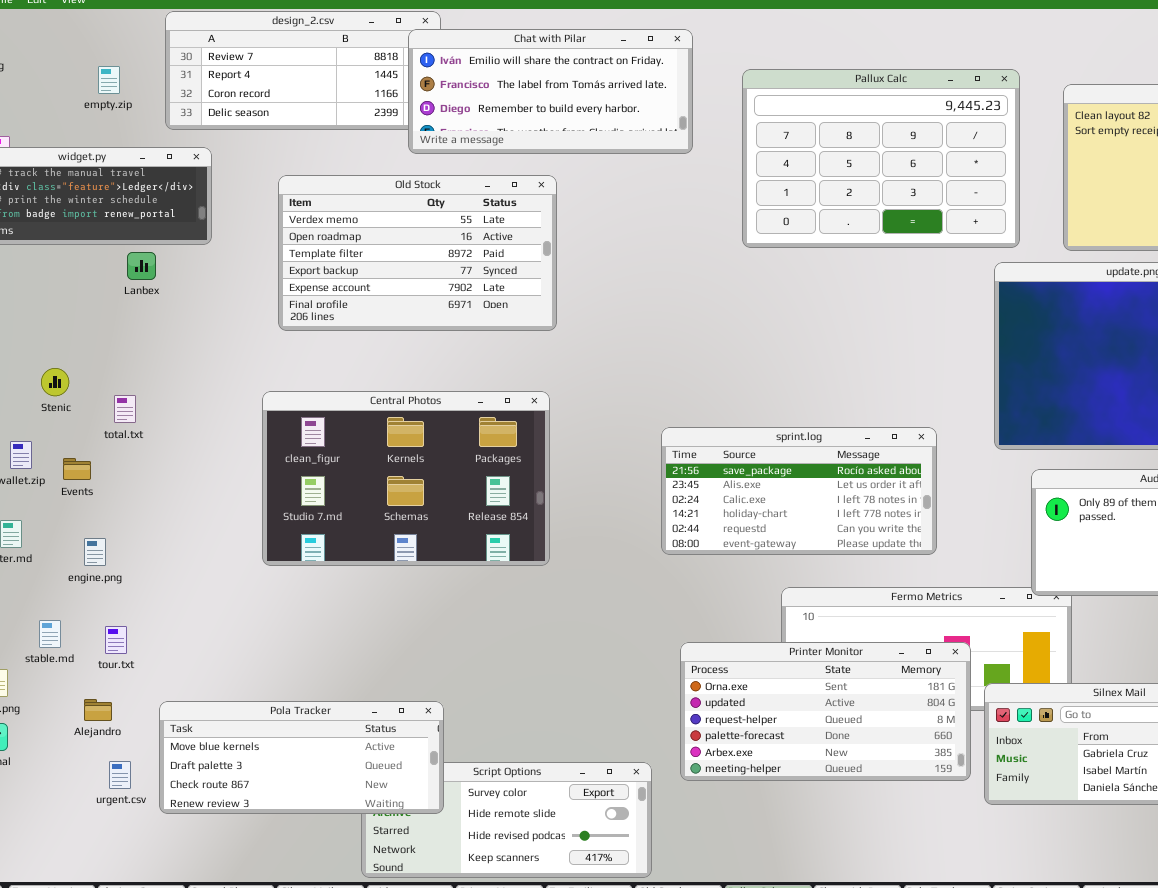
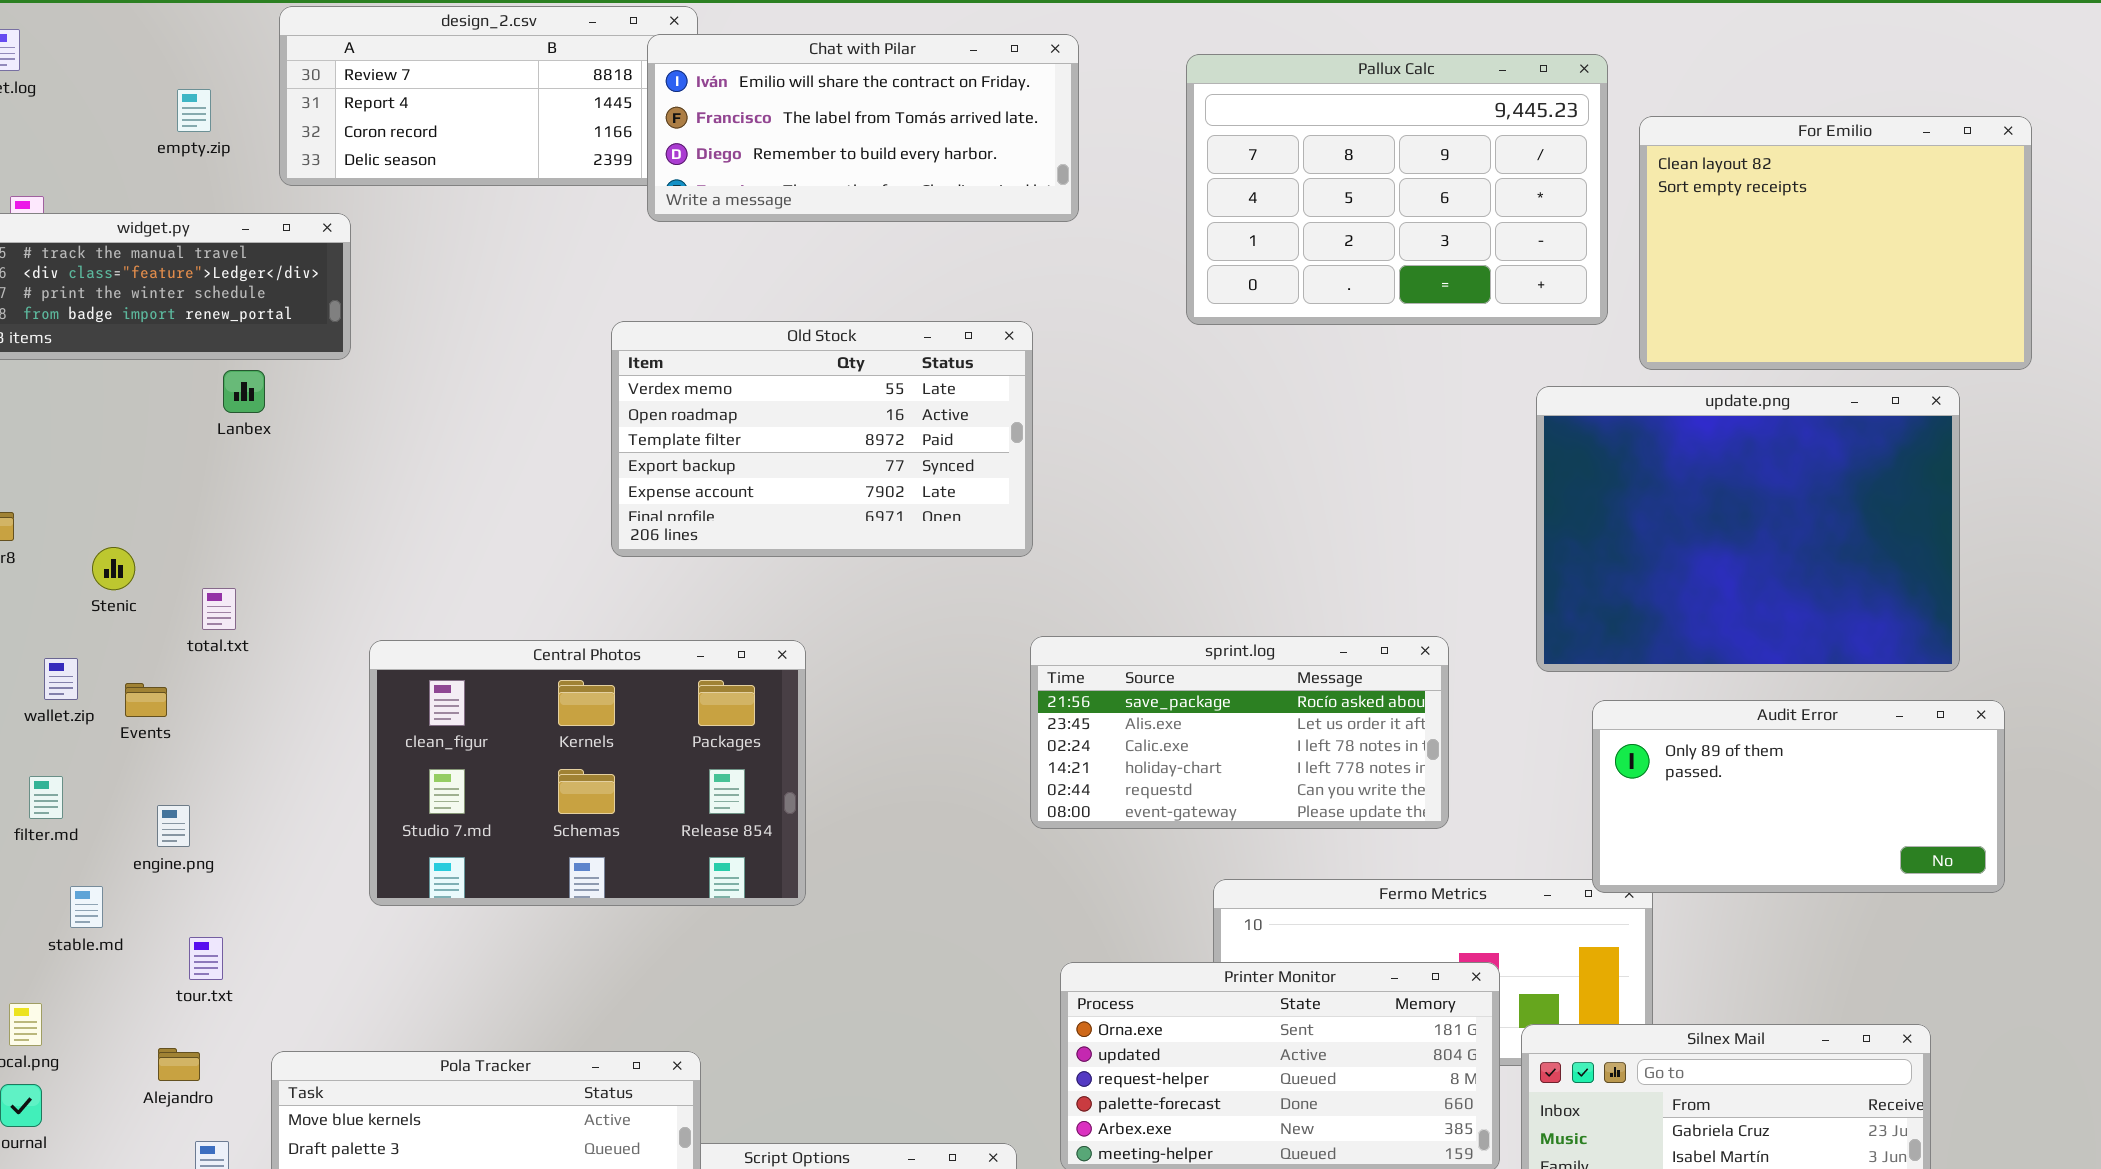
Pallux Calc: [742,69,1020,248] -> [1186,54,1608,325], moved
Old Stock: [278,175,557,331] -> [611,321,1033,557], moved
Central Photos: [262,391,550,566] -> [369,640,806,906], moved
stable.md: [39,620,61,648] -> [70,886,103,928], moved

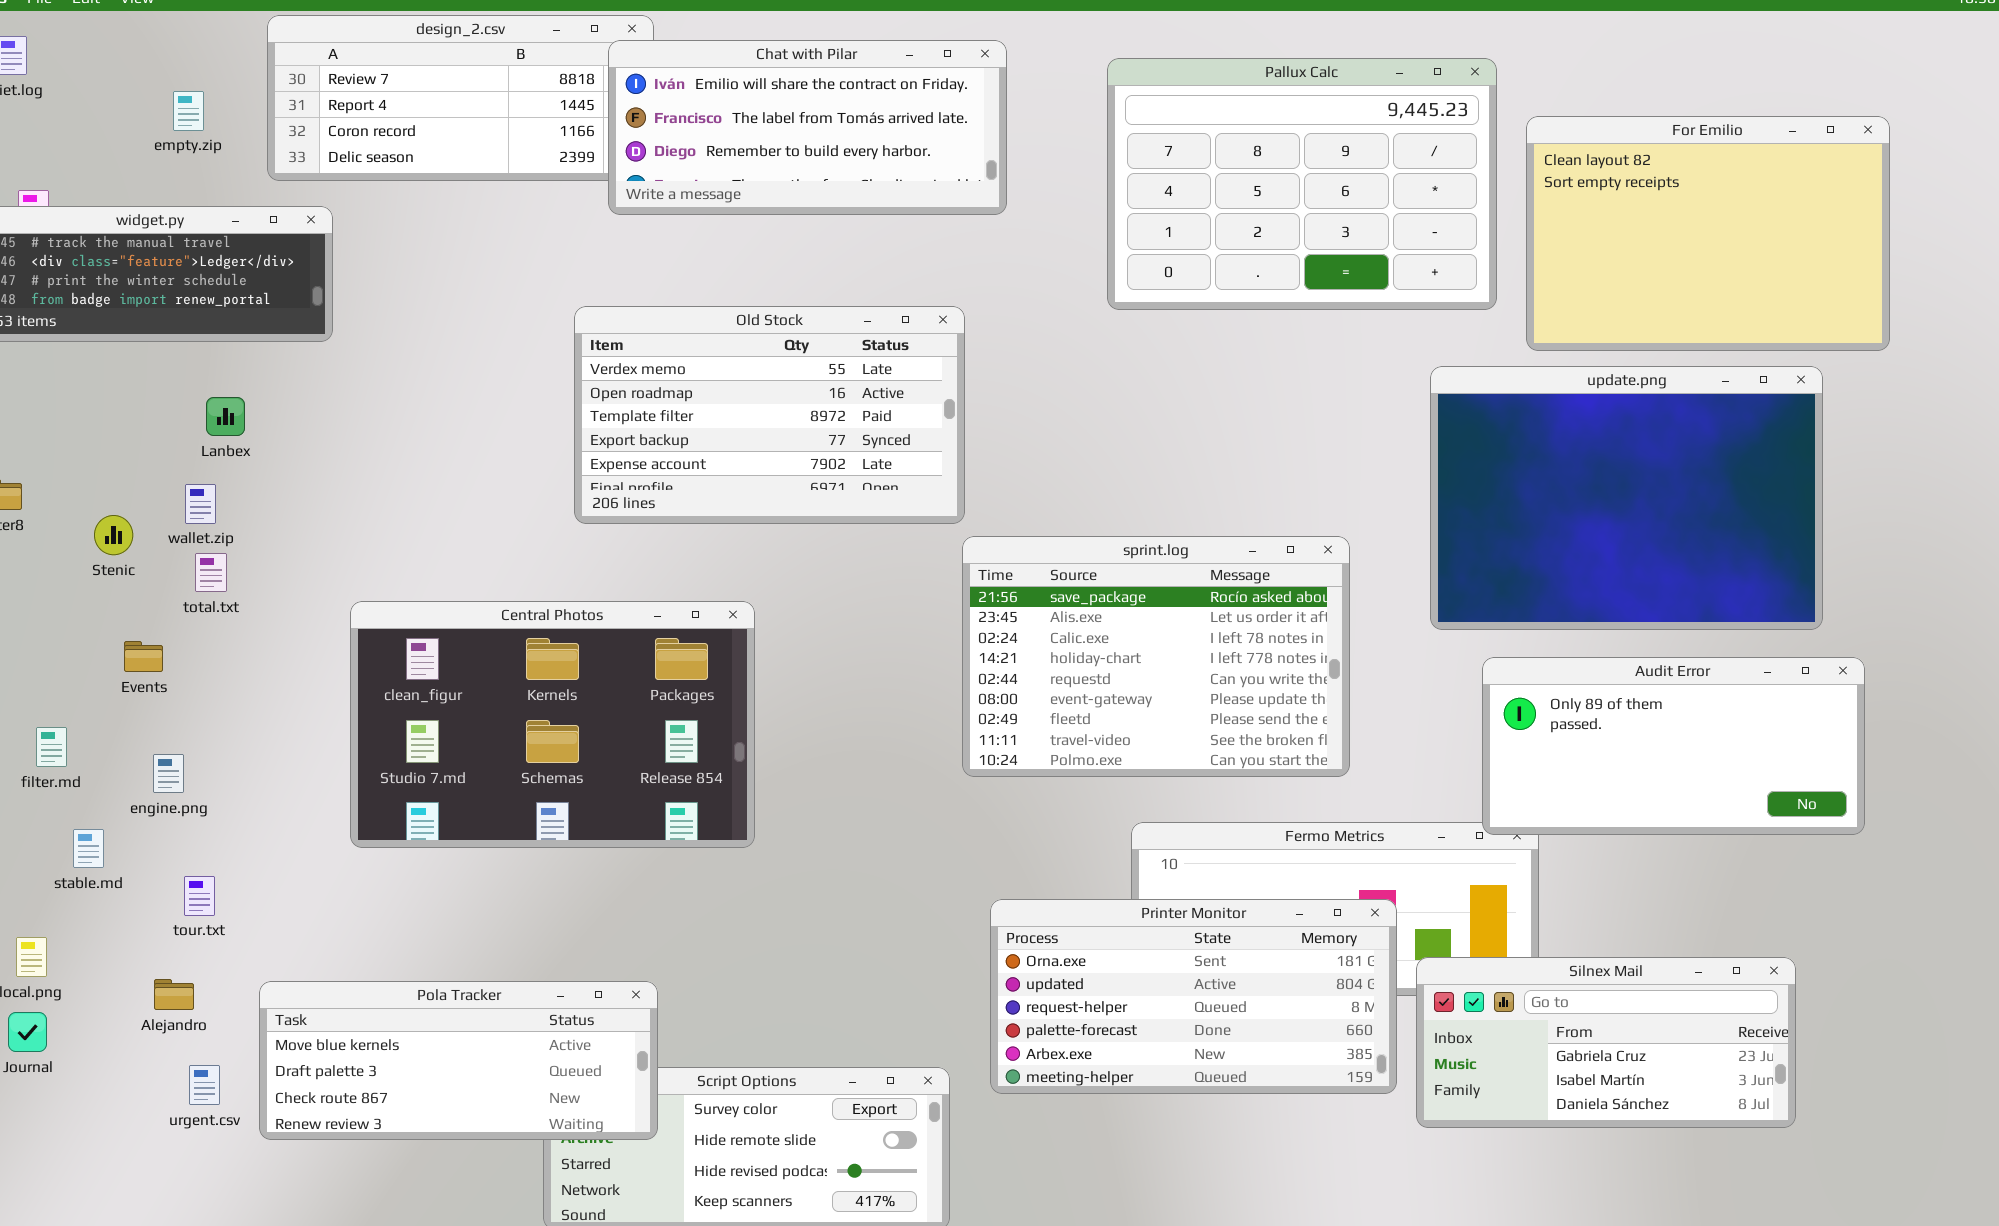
Lanbex: [223,370,265,413] -> [206,397,245,436], moved
sprint.log: [1030,636,1449,829] -> [962,536,1350,777], resized
wallet.zip: [44,658,78,700] -> [185,484,216,524], moved

